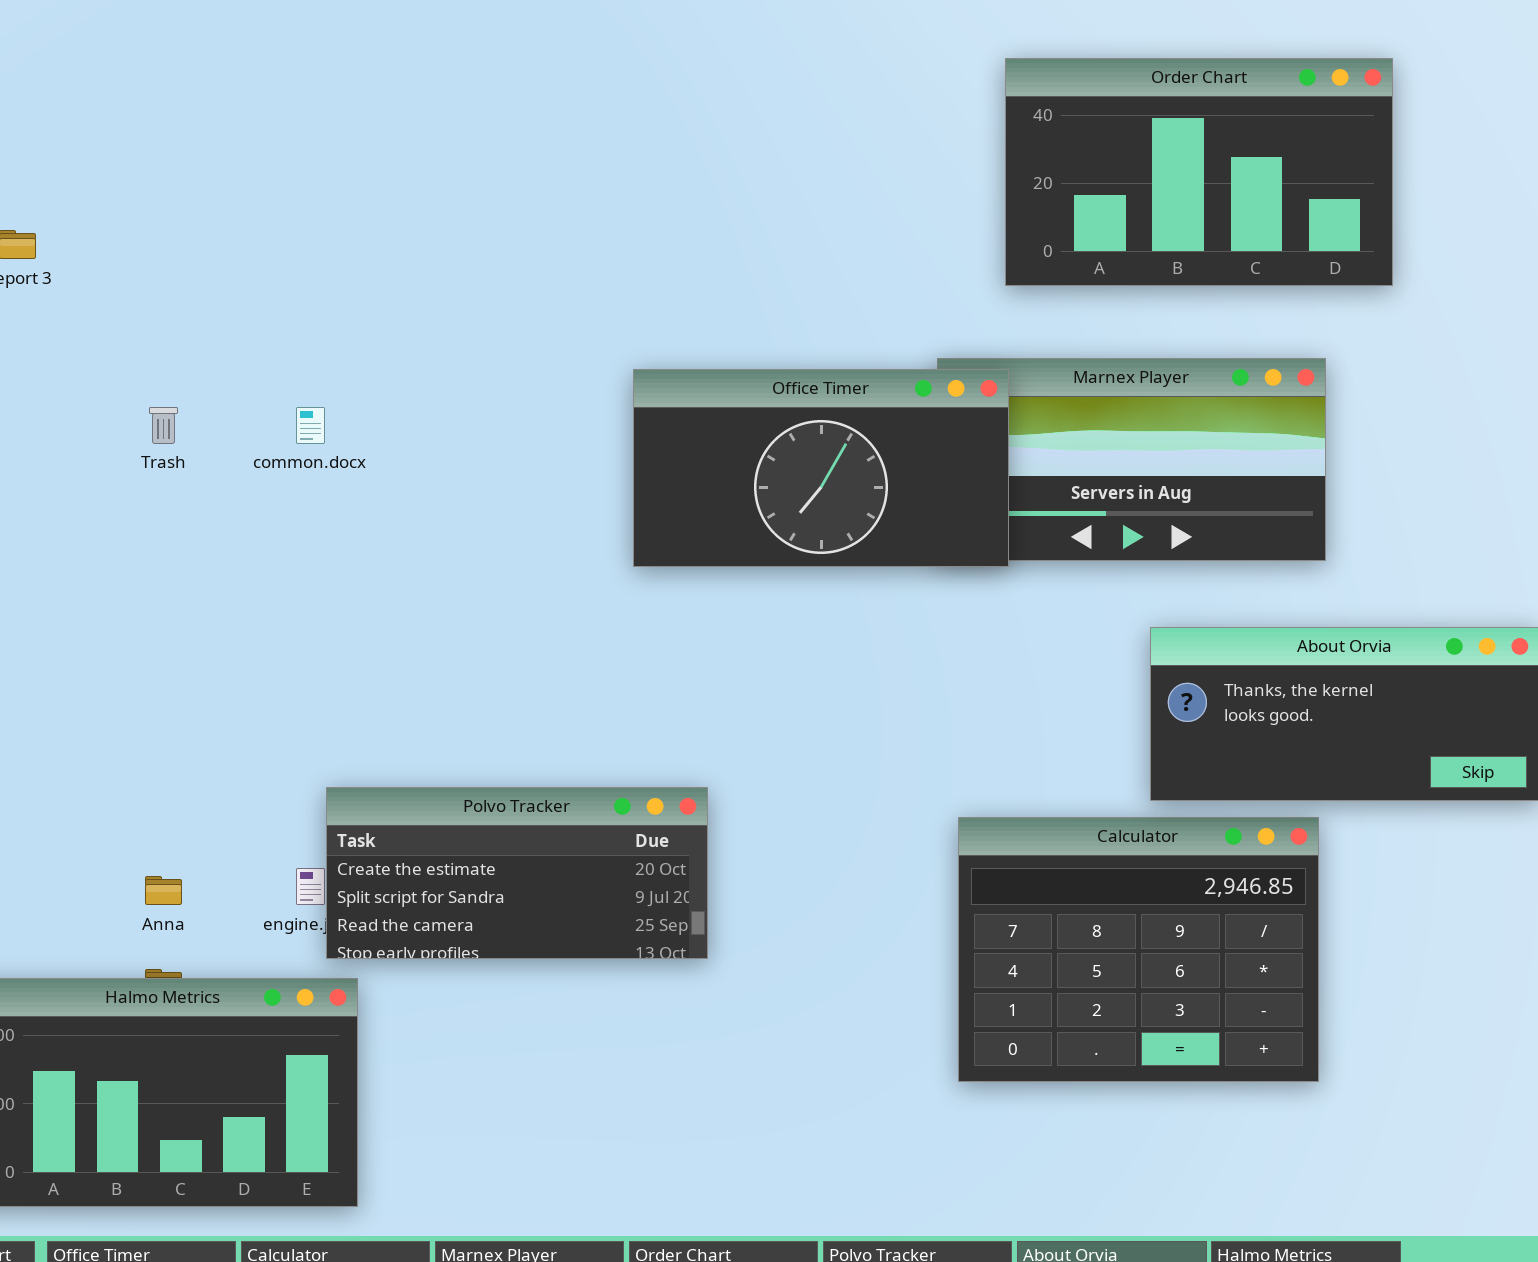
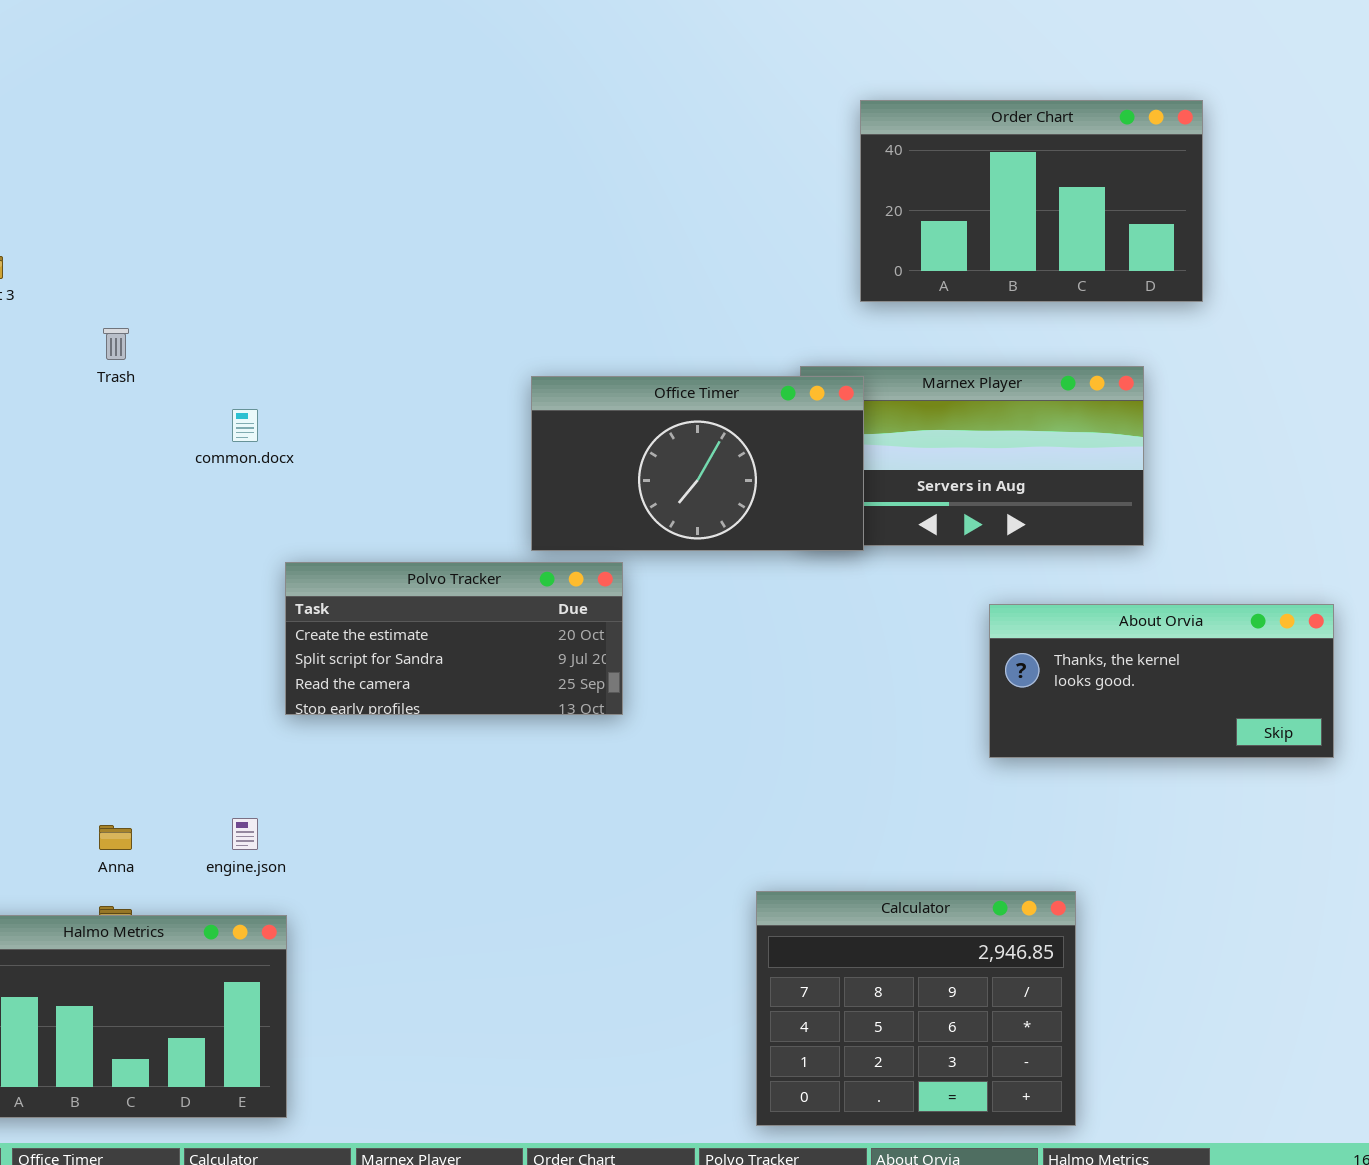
Trash: [149,407,178,444] -> [103,328,129,360], moved
Polvo Tracker: [326,787,708,959] -> [285,562,623,715], moved
Calculator: [958,817,1319,1082] -> [756,891,1076,1126], moved

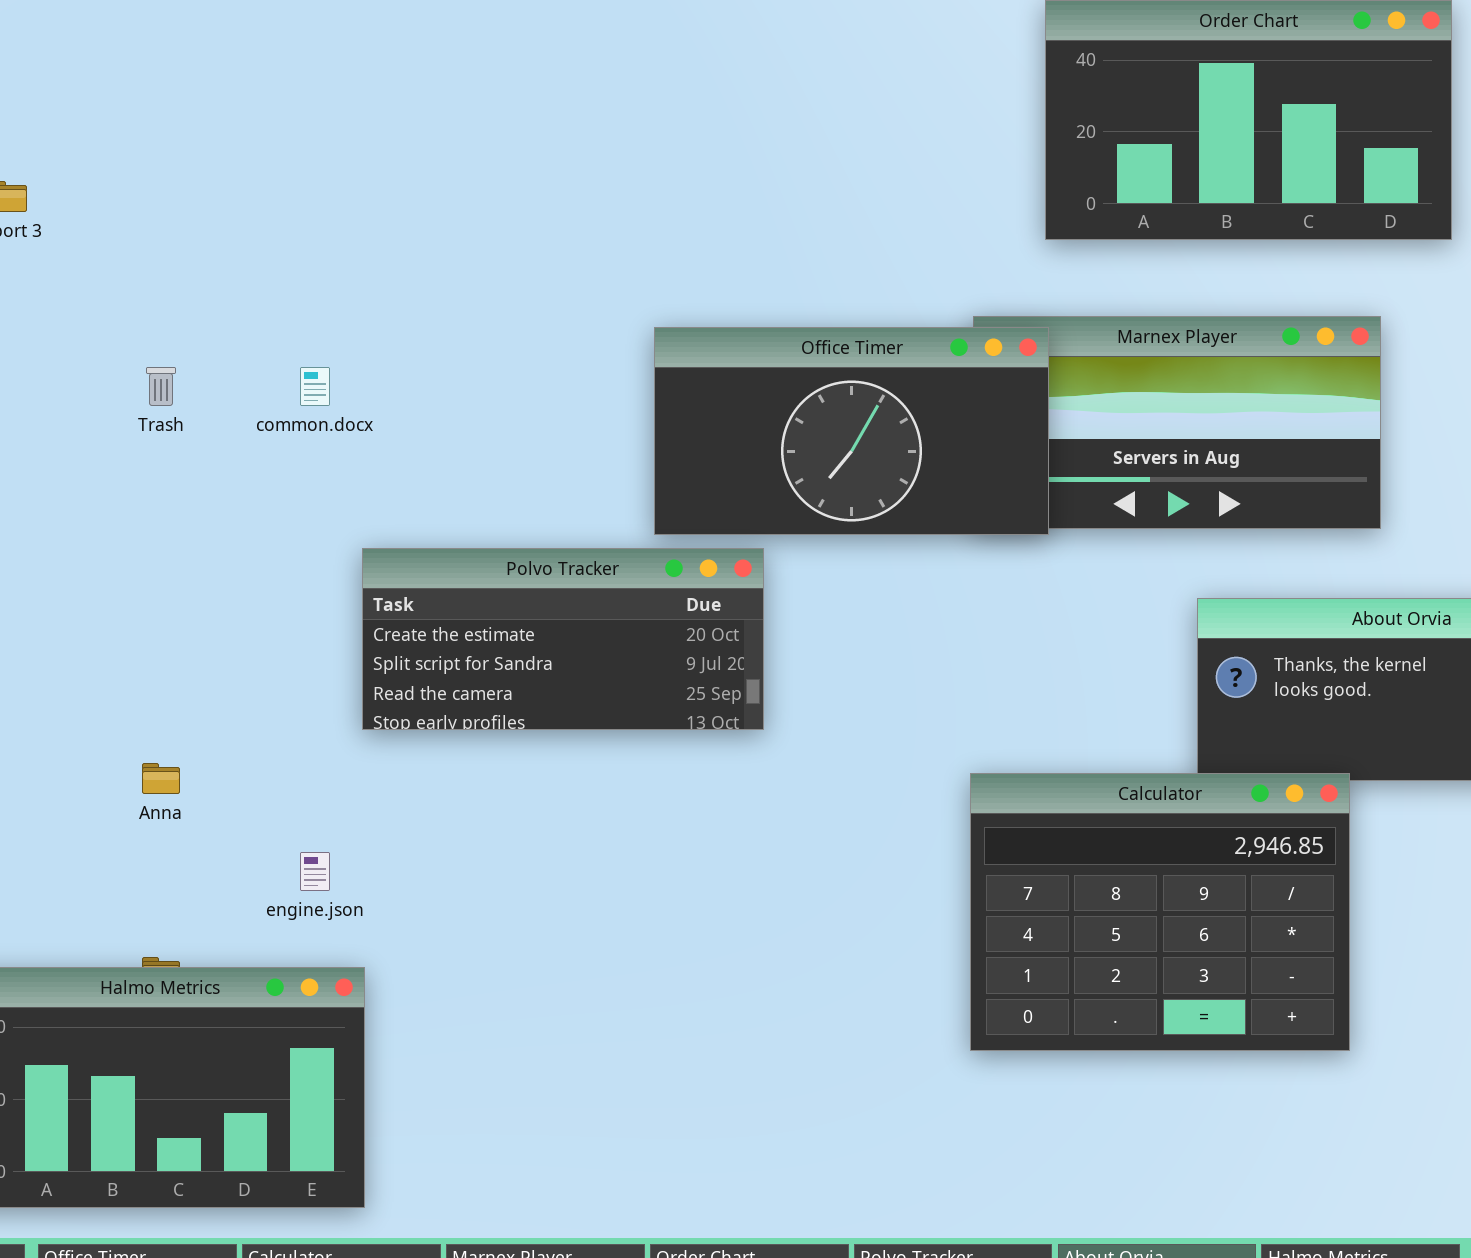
Trash: [103,328,129,360] -> [146,367,176,406], moved
Anna: [99,825,132,850] -> [142,763,180,794], moved
Calculator: [756,891,1076,1126] -> [970,773,1350,1051], moved

